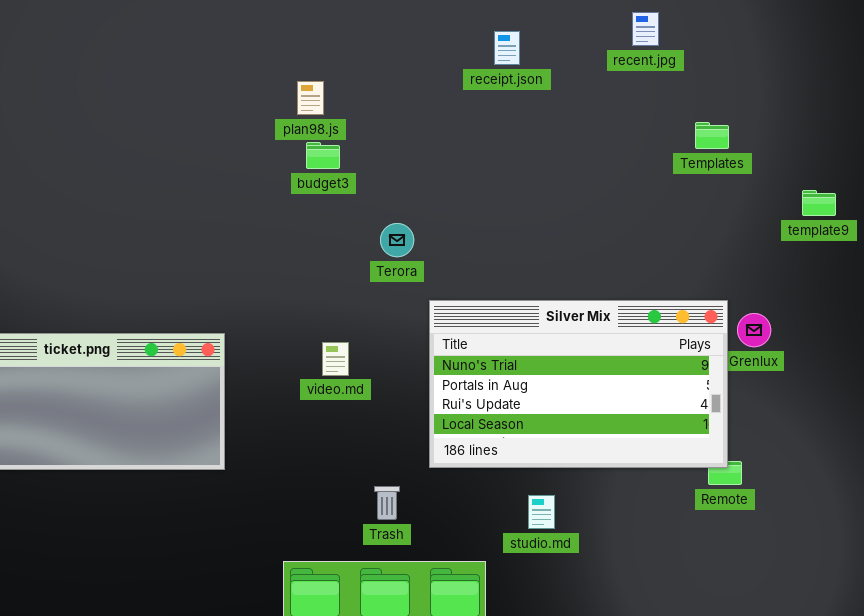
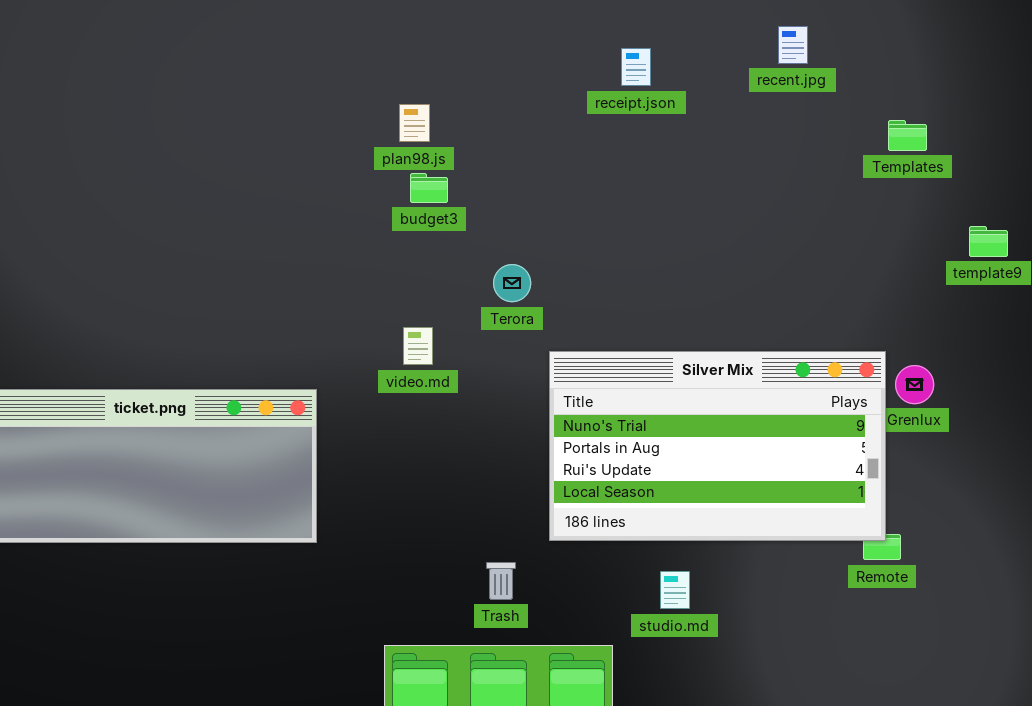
Templates: [695,122,729,149] -> [888,120,927,151], moved
video.md: [322,342,349,376] -> [403,327,433,365], moved

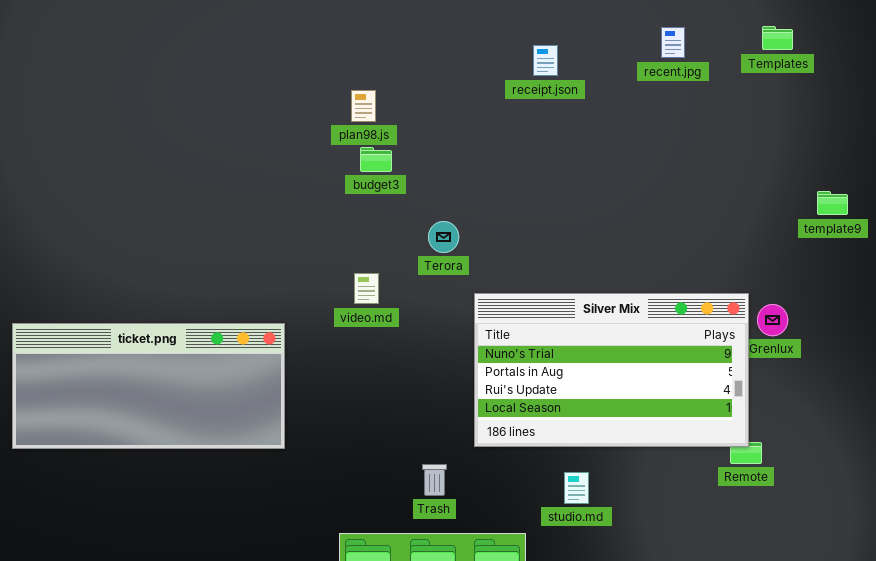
Templates: [888,120,927,151] -> [762,26,793,50], moved

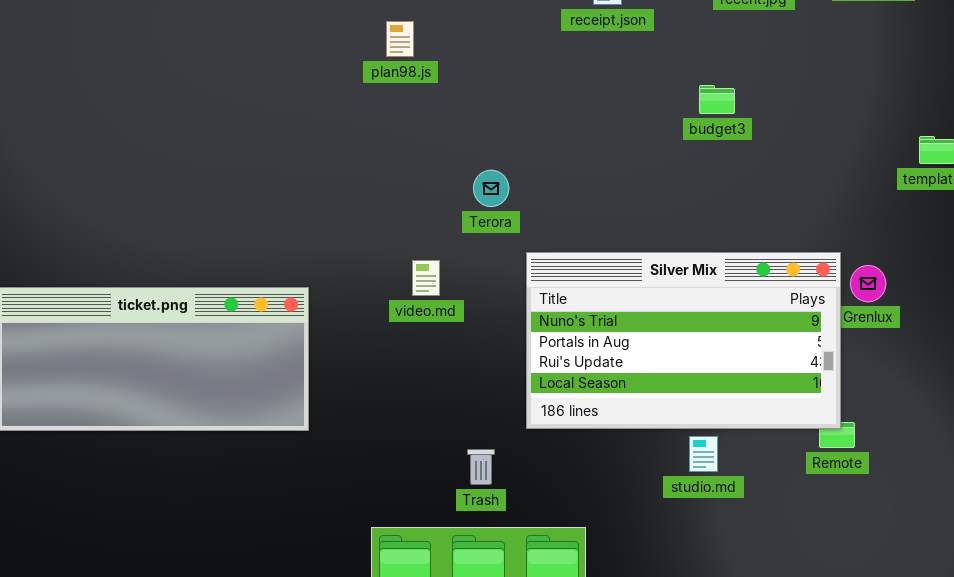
budget3: [360,147,392,172] -> [699,85,735,114], moved
video.md: [354,273,379,304] -> [412,260,440,296], moved
studio.md: [564,472,589,504] -> [689,436,718,472], moved

